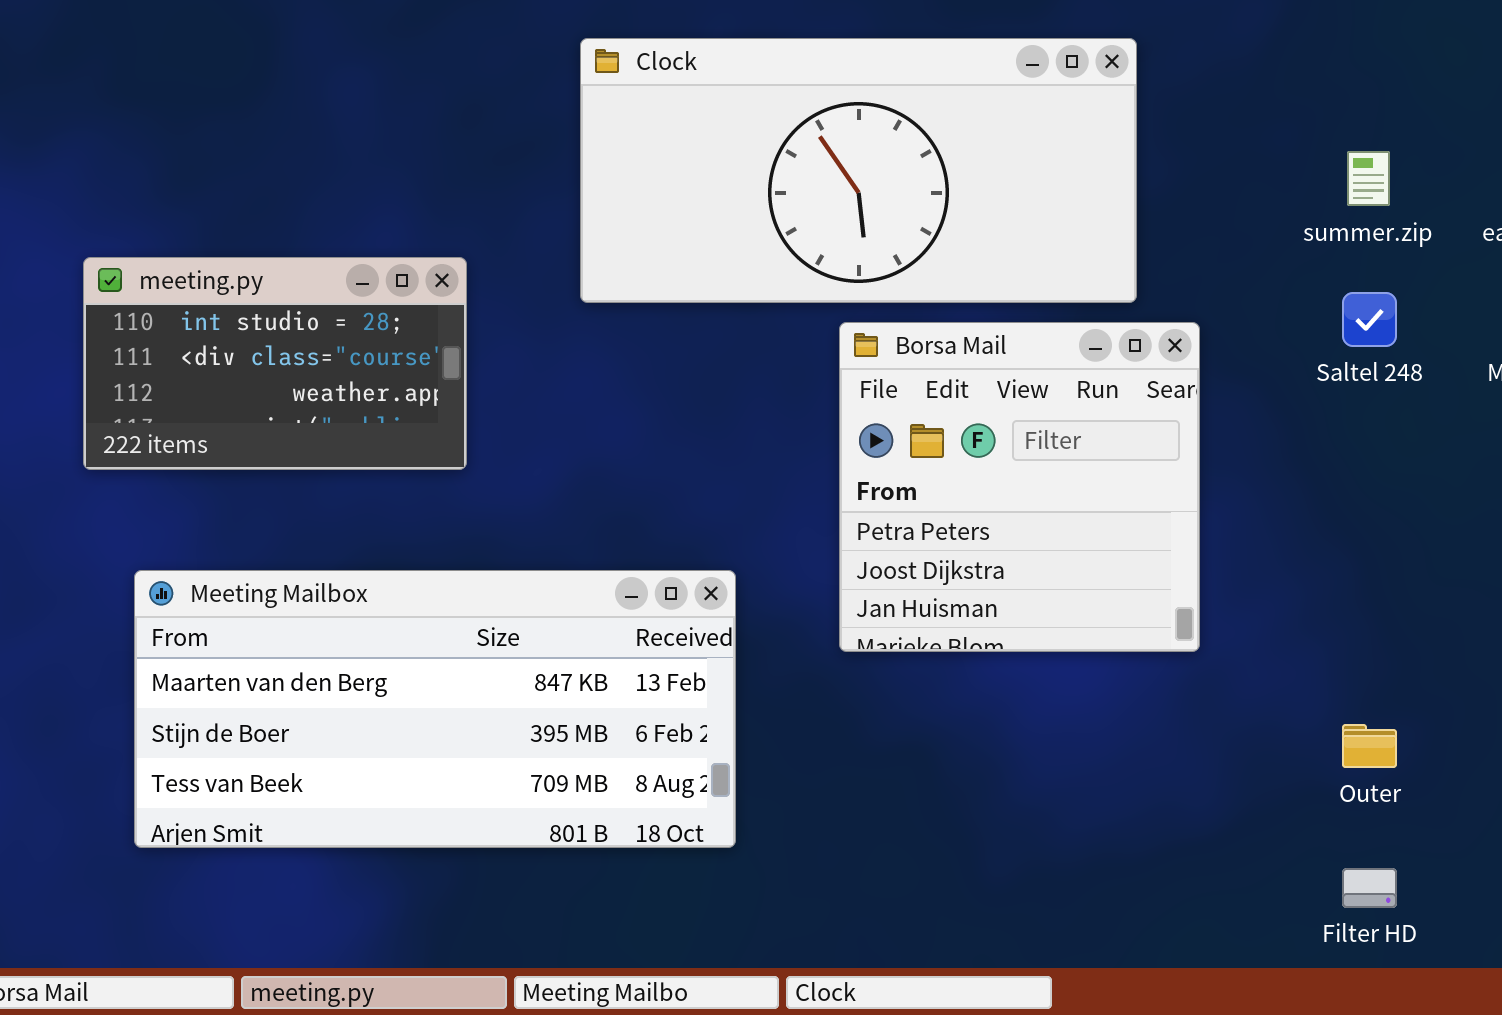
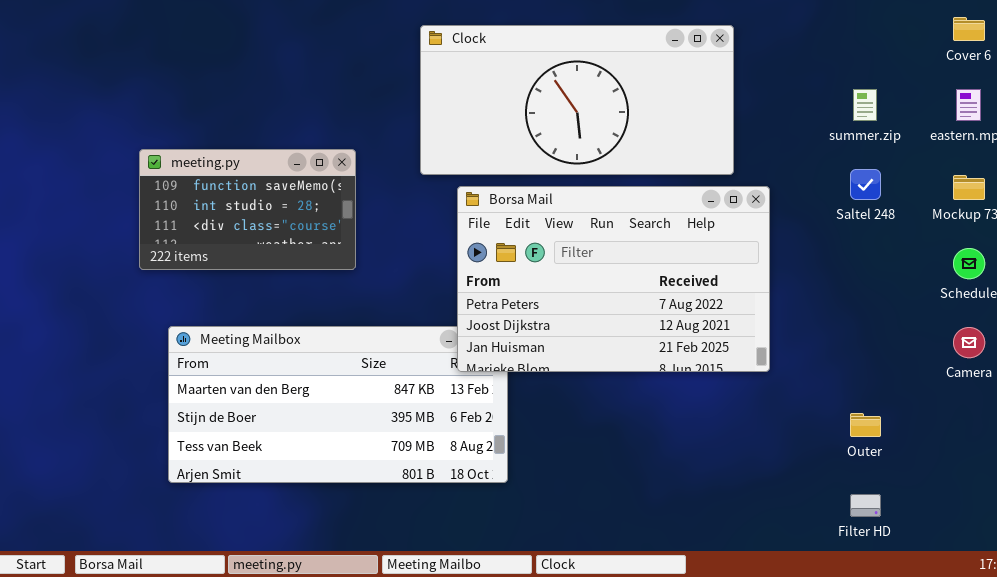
meeting.py: [83,257,467,470] -> [139,149,356,270], scrolled up 1 row
Borsa Mail: [839,322,1200,652] -> [457,186,770,372], resized

